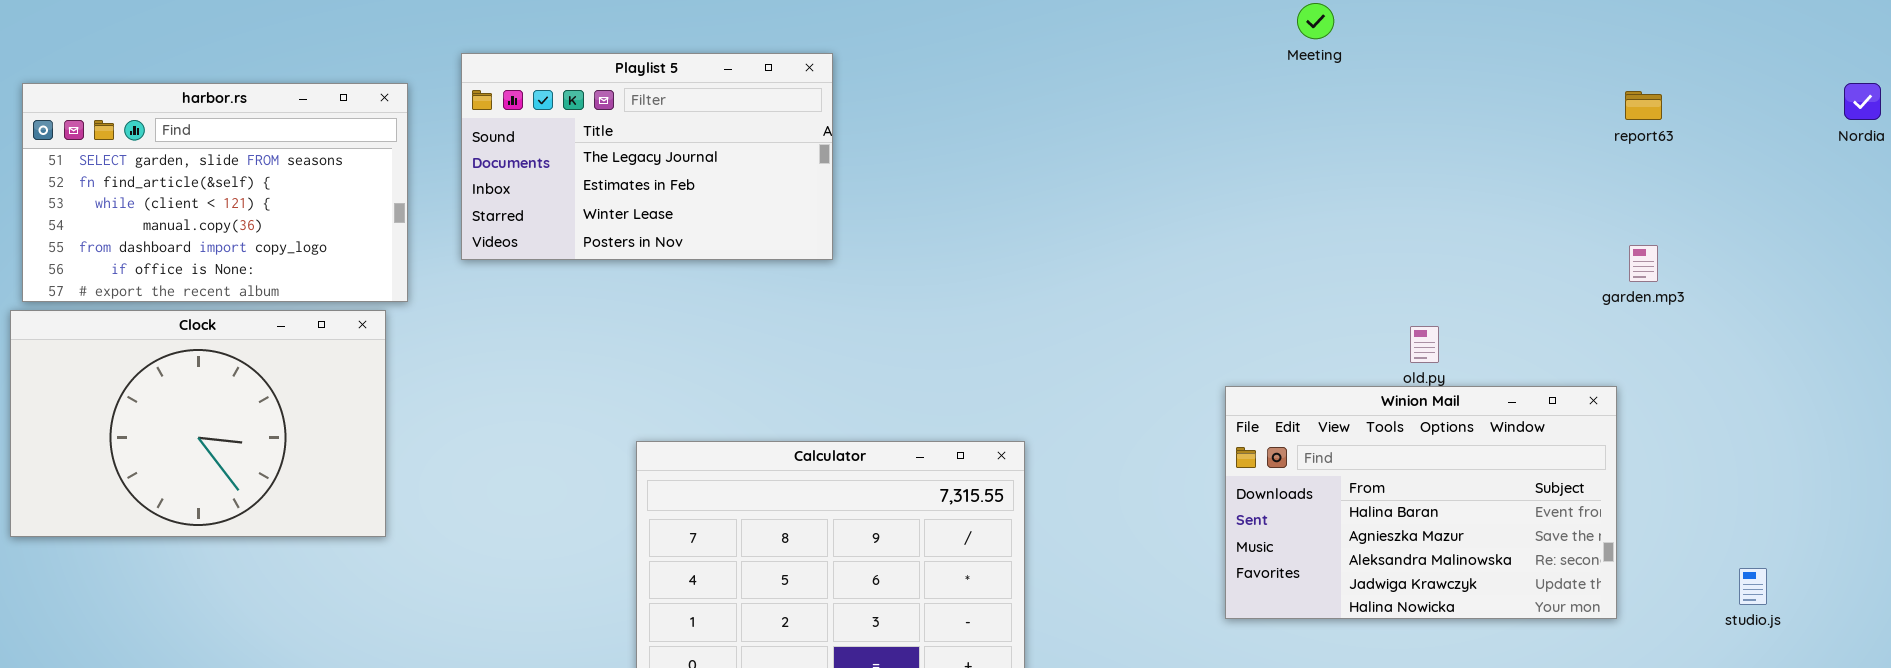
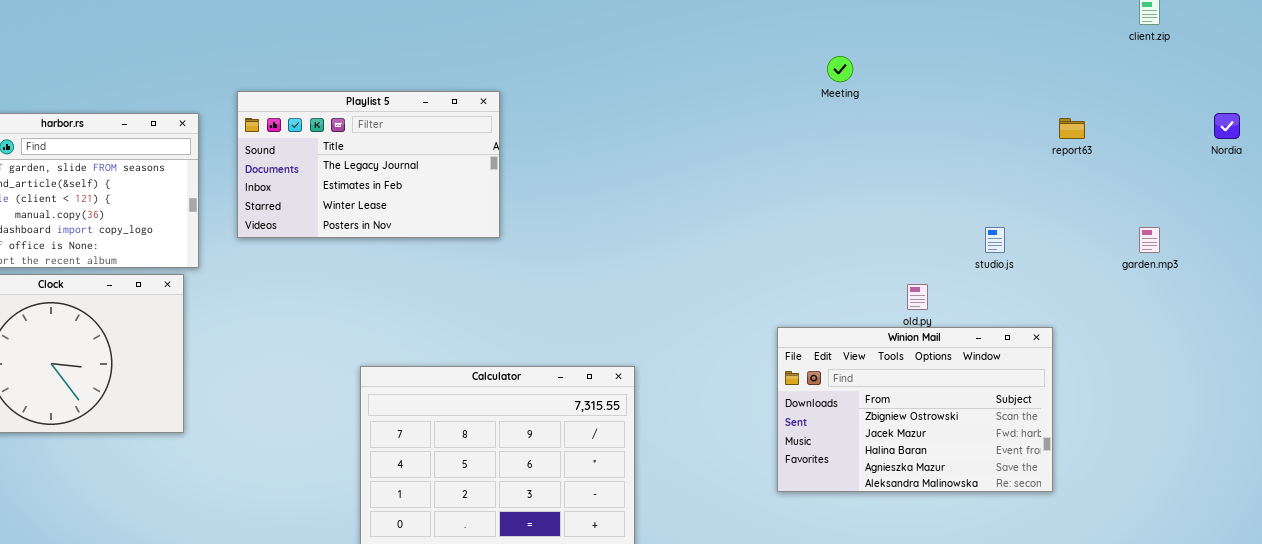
garden.mp3: [1629,245,1658,282] -> [1139,227,1160,253], moved
Winion Mail: [1225,386,1617,619] -> [777,327,1053,492], scrolled up 2 rows
studio.js: [1739,568,1767,605] -> [985,227,1005,253], moved

